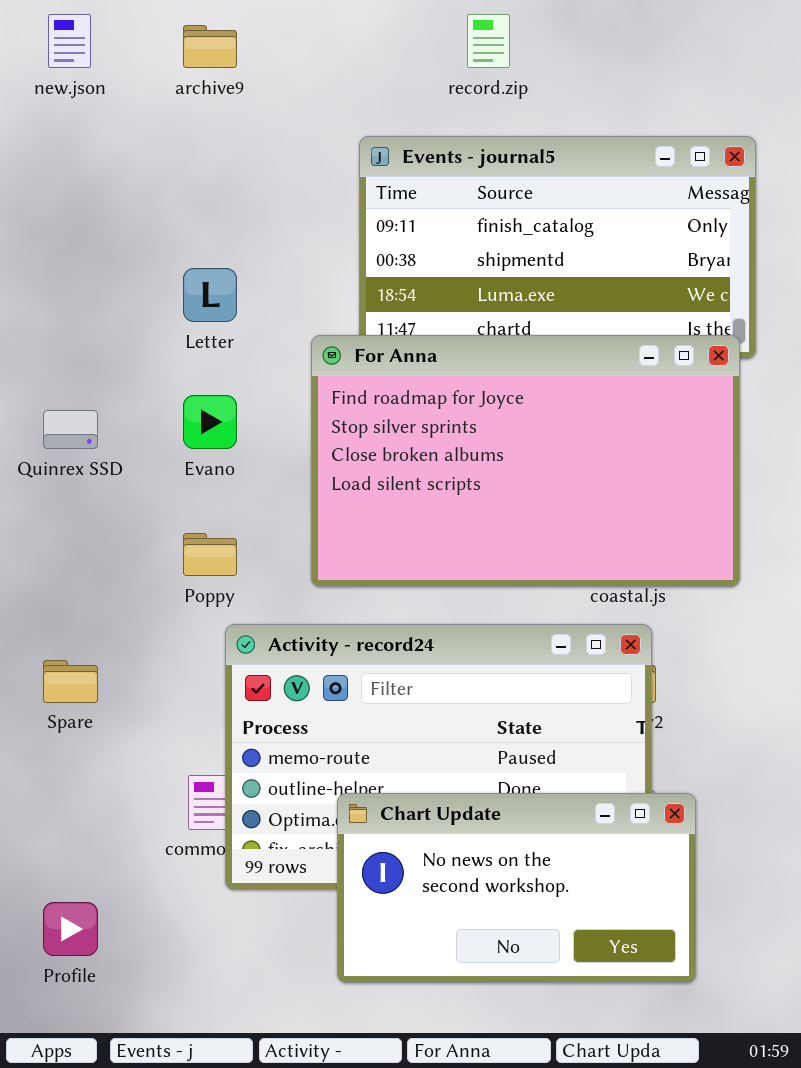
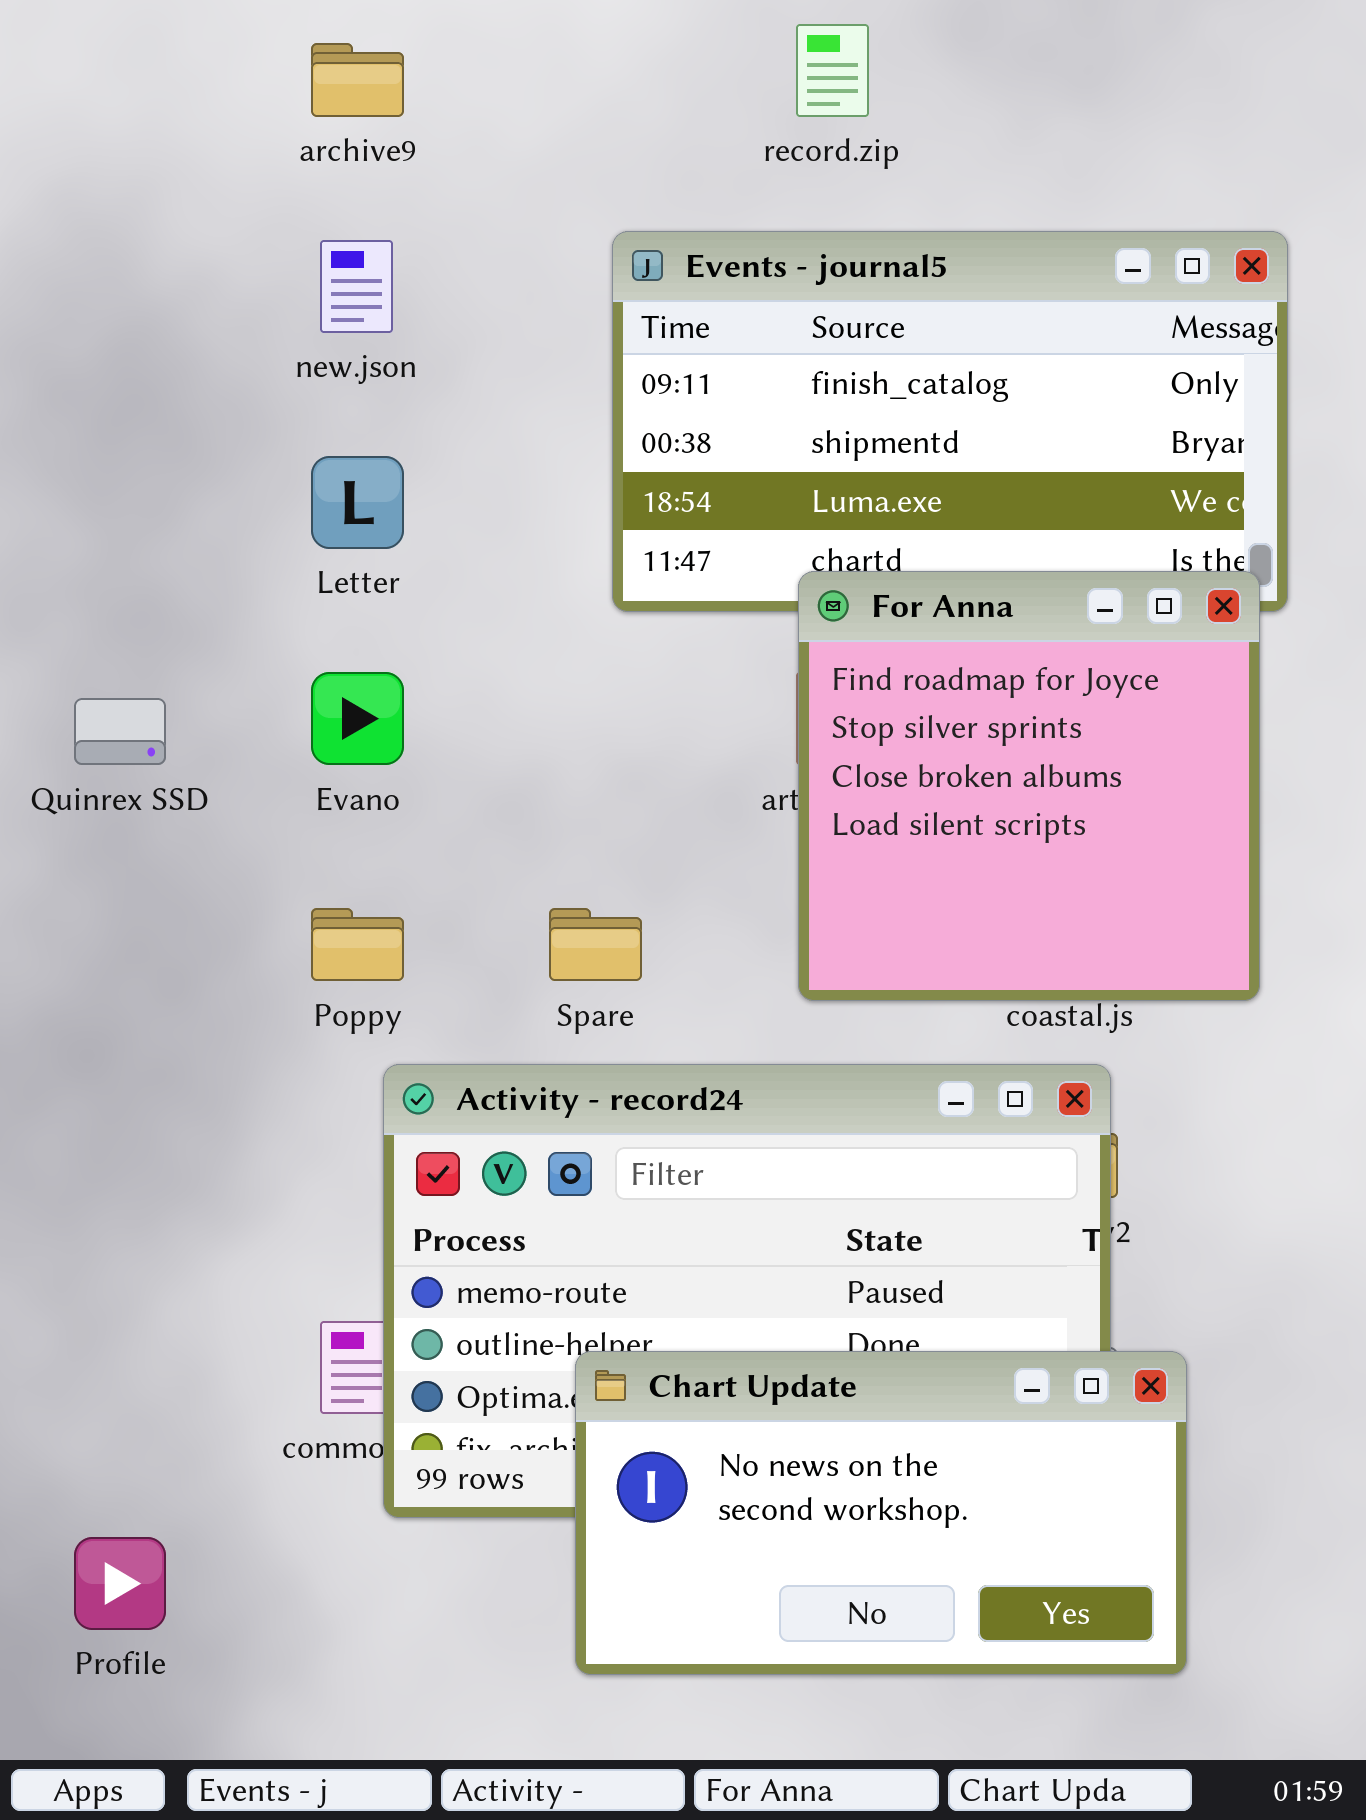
new.json: [48,14,91,68] -> [320,240,393,333], moved
For Anna: [311,335,740,587] -> [798,571,1260,1001], resized
Spare: [43,660,98,703] -> [549,908,642,981], moved

